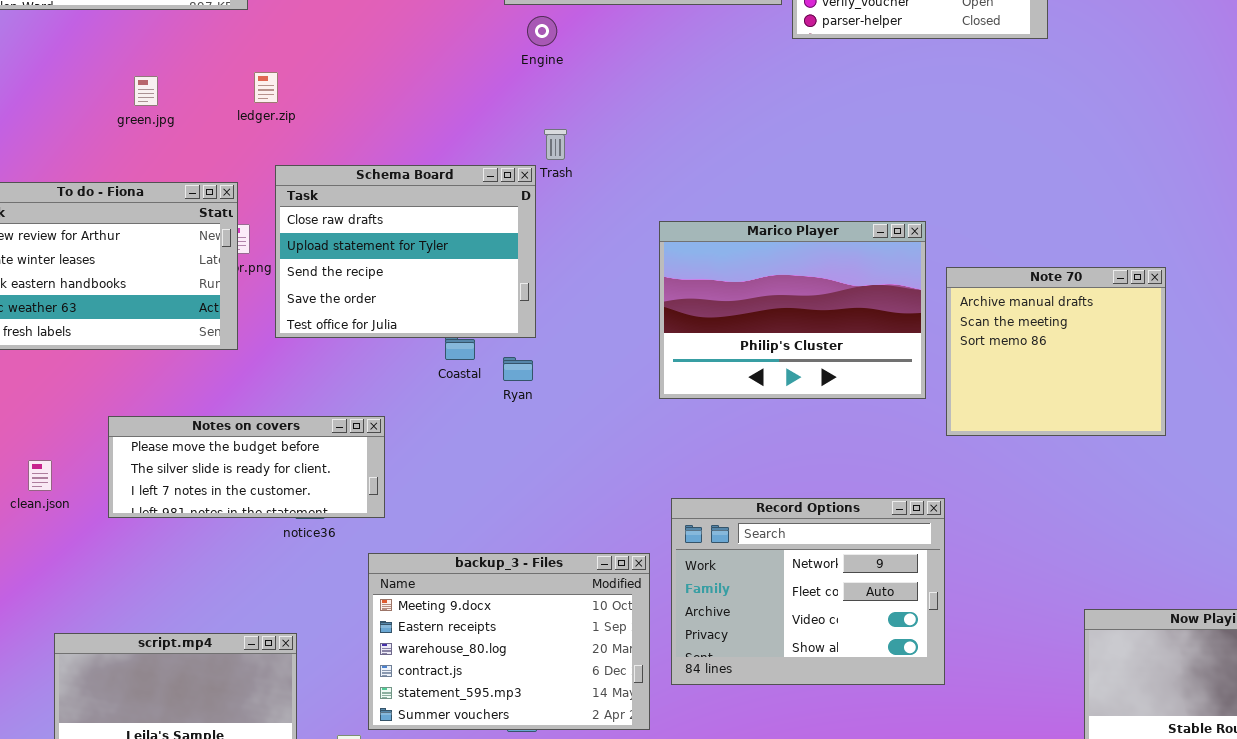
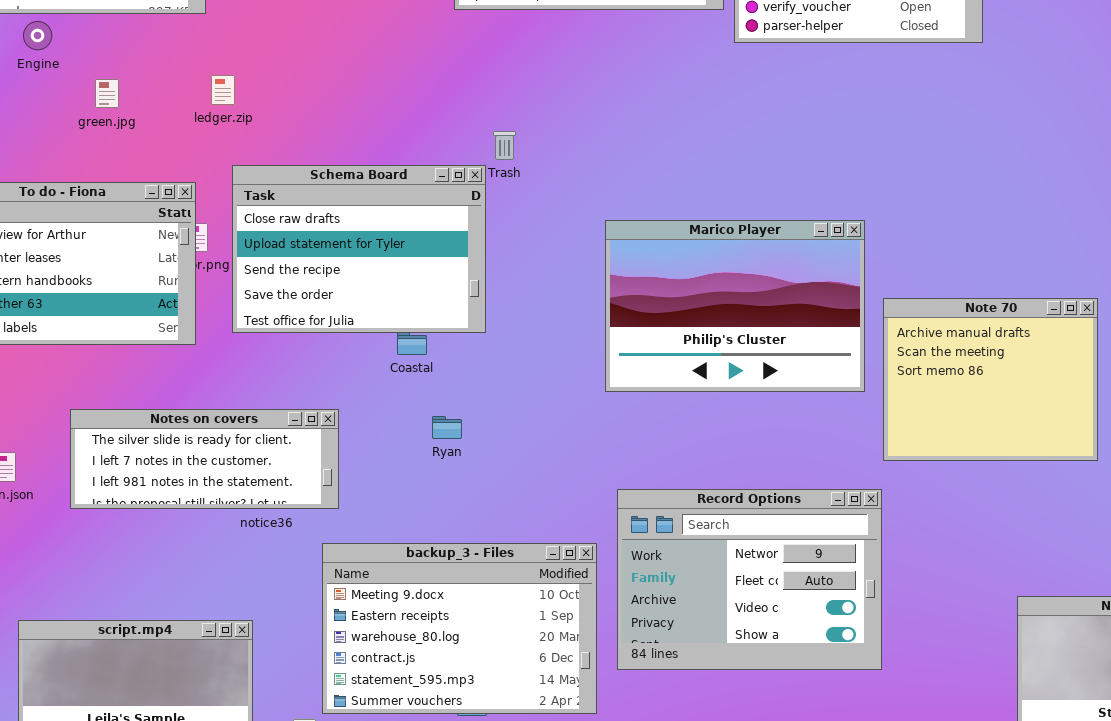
Engine: [527,16,557,46] -> [23,21,52,50], moved
Note 70: [946,267,1166,436] -> [883,298,1098,461], moved
Ryan: [503,357,533,381] -> [432,416,462,439], moved
Notes on covers: [108,416,385,518] -> [70,409,339,509], scrolled down 1 row

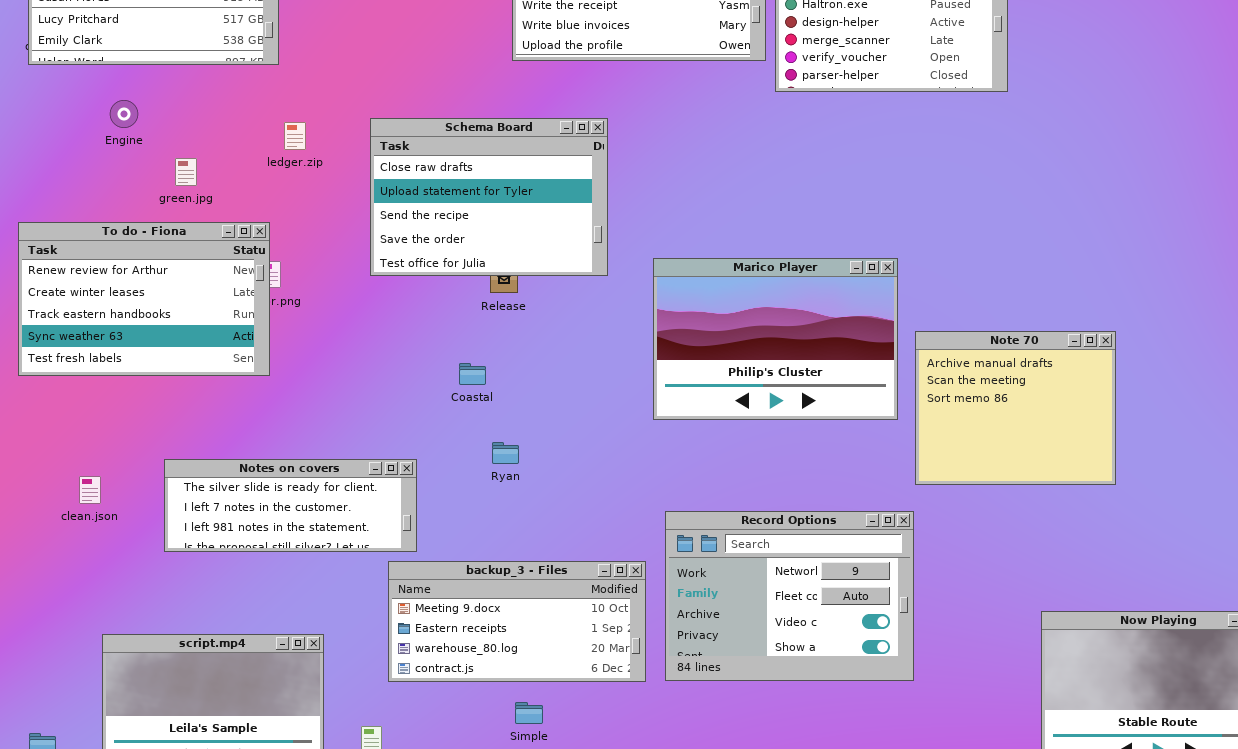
Engine: [23,21,52,50] -> [110,100,138,128], moved
green.jpg: [95,79,119,108] -> [175,158,197,186], moved
Schema Board: [232,165,486,333] -> [370,118,608,276], moved
Notes on covers: [70,409,339,509] -> [164,459,417,552], moved
backup_3 - Files: [322,543,597,714] -> [388,561,646,682], resized

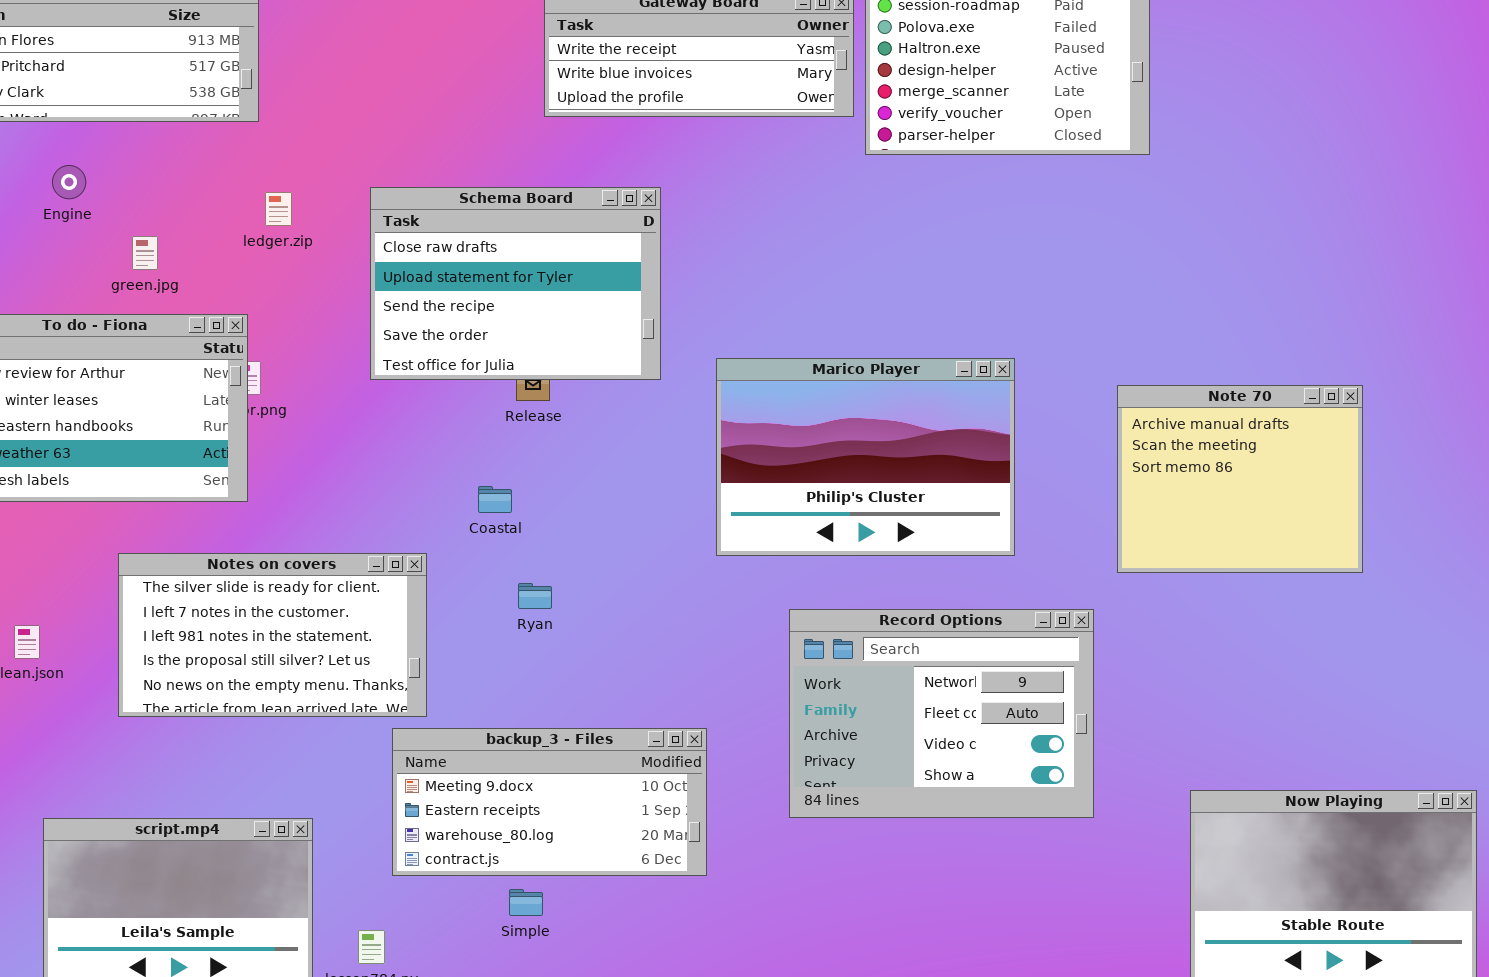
Note 70: [915,331,1116,485] -> [1117,385,1363,573], moved
Notes on covers: [164,459,417,552] -> [118,553,427,717], resized
Record Options: [665,511,914,681] -> [789,609,1094,818], moved
Simple: [515,702,543,724] -> [509,889,543,916], moved

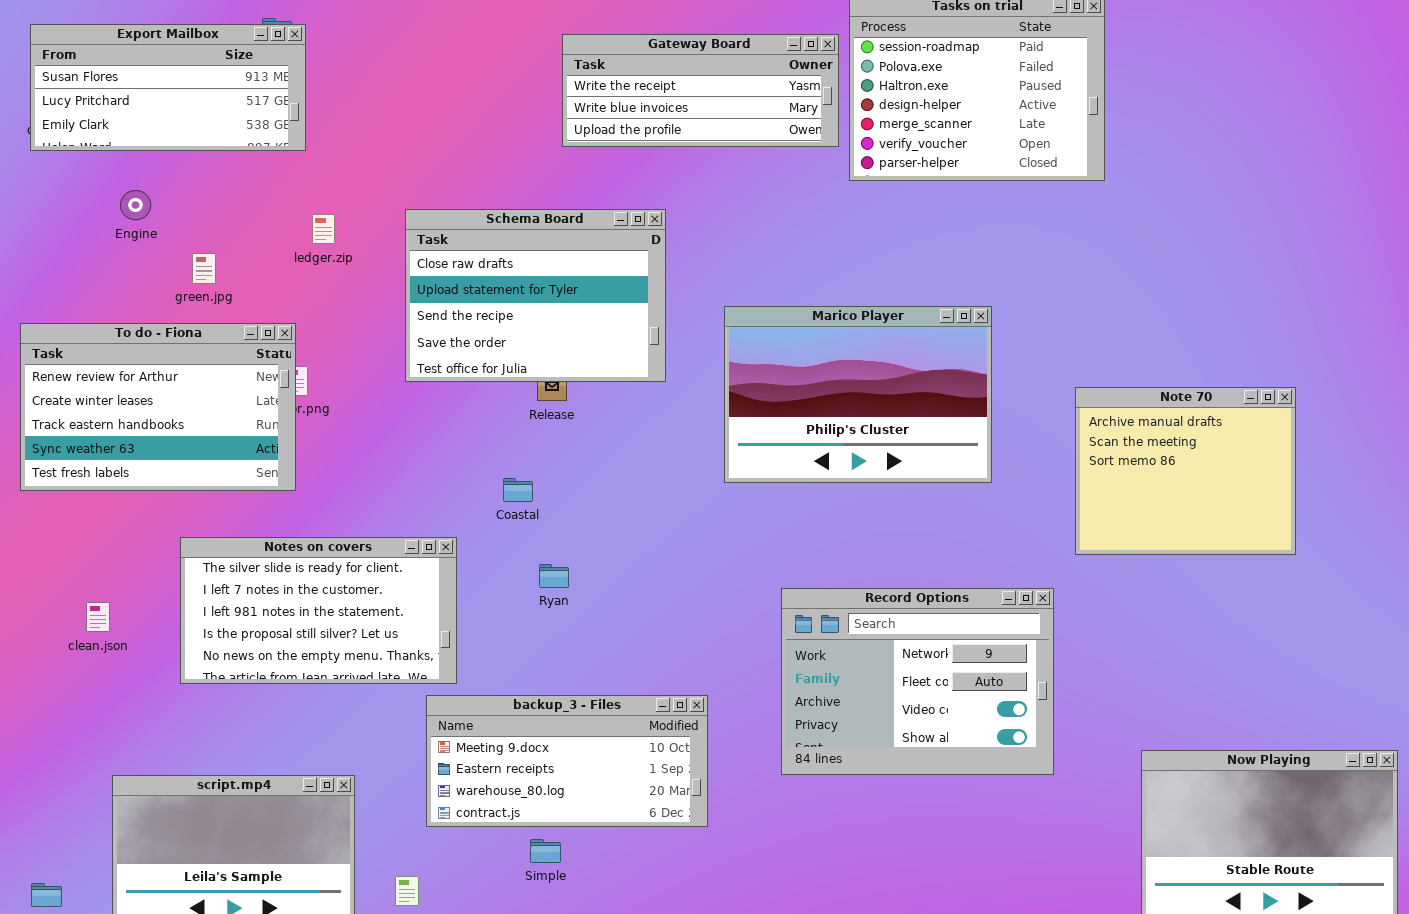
Marico Player: [716,358,1015,556] -> [724,306,992,483], moved

